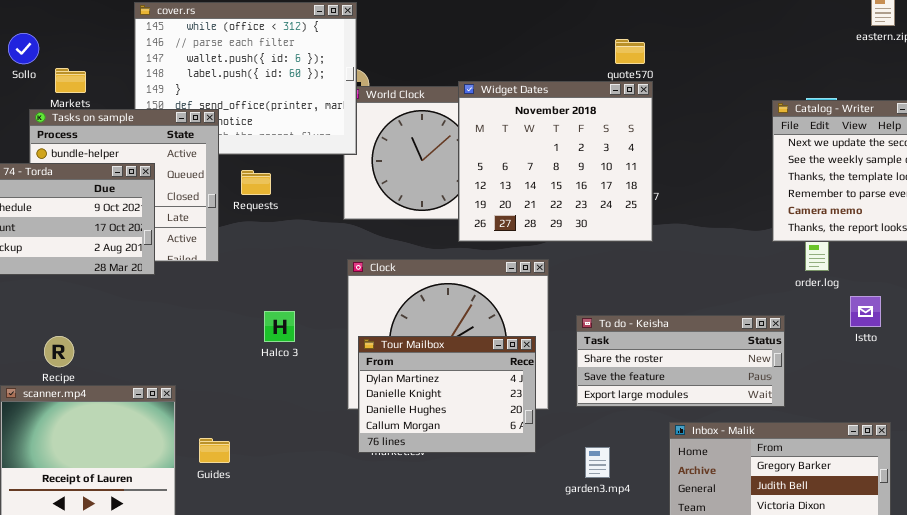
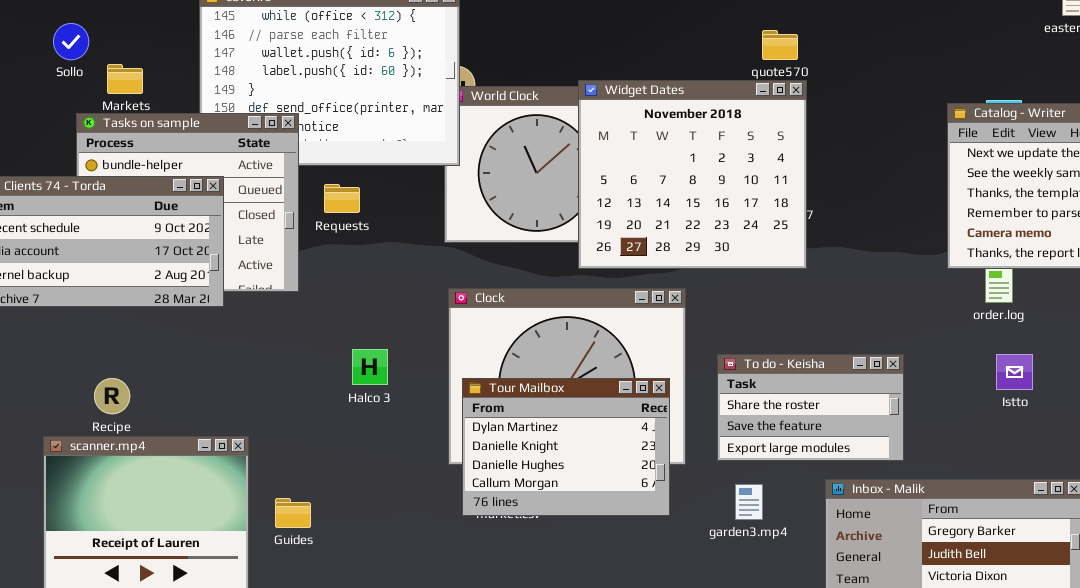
Istto: [850,296,881,327] -> [996,354,1033,390], moved
To do - Keisha: [576,315,785,407] -> [717,354,904,461], resized
garden3.mp4: [585,447,610,478] -> [735,484,763,520], moved

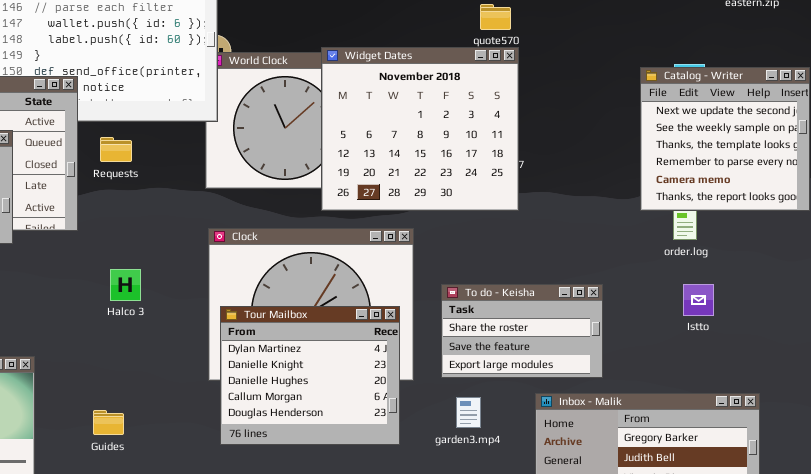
Halco 3: [352,349,388,385] -> [110,269,141,301], moved
Tour Mailbox: [462,378,670,516] -> [220,306,400,445], resized
Guides: [275,498,311,528] -> [93,410,124,435], moved

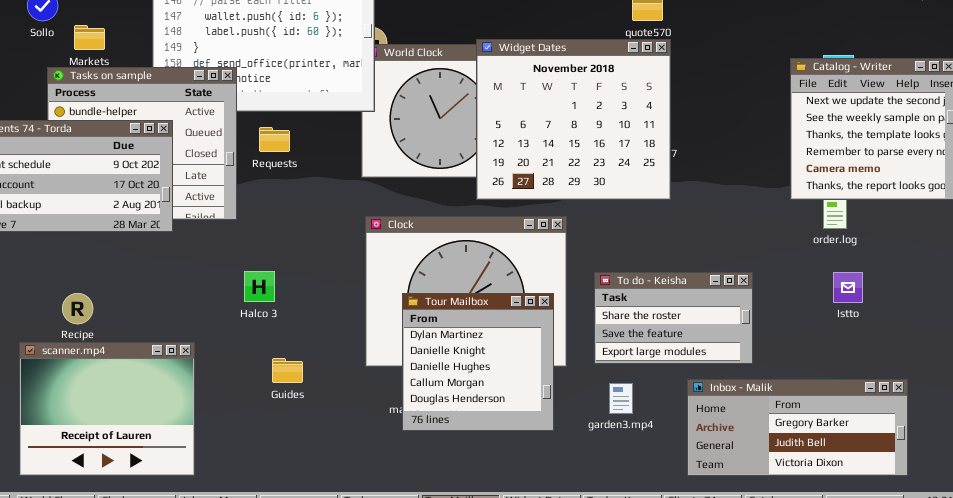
Halco 3: [110,269,141,301] -> [244,271,275,302], moved
Tour Mailbox: [220,306,400,445] -> [402,293,554,431], resized
Guides: [93,410,124,435] -> [272,358,303,383], moved

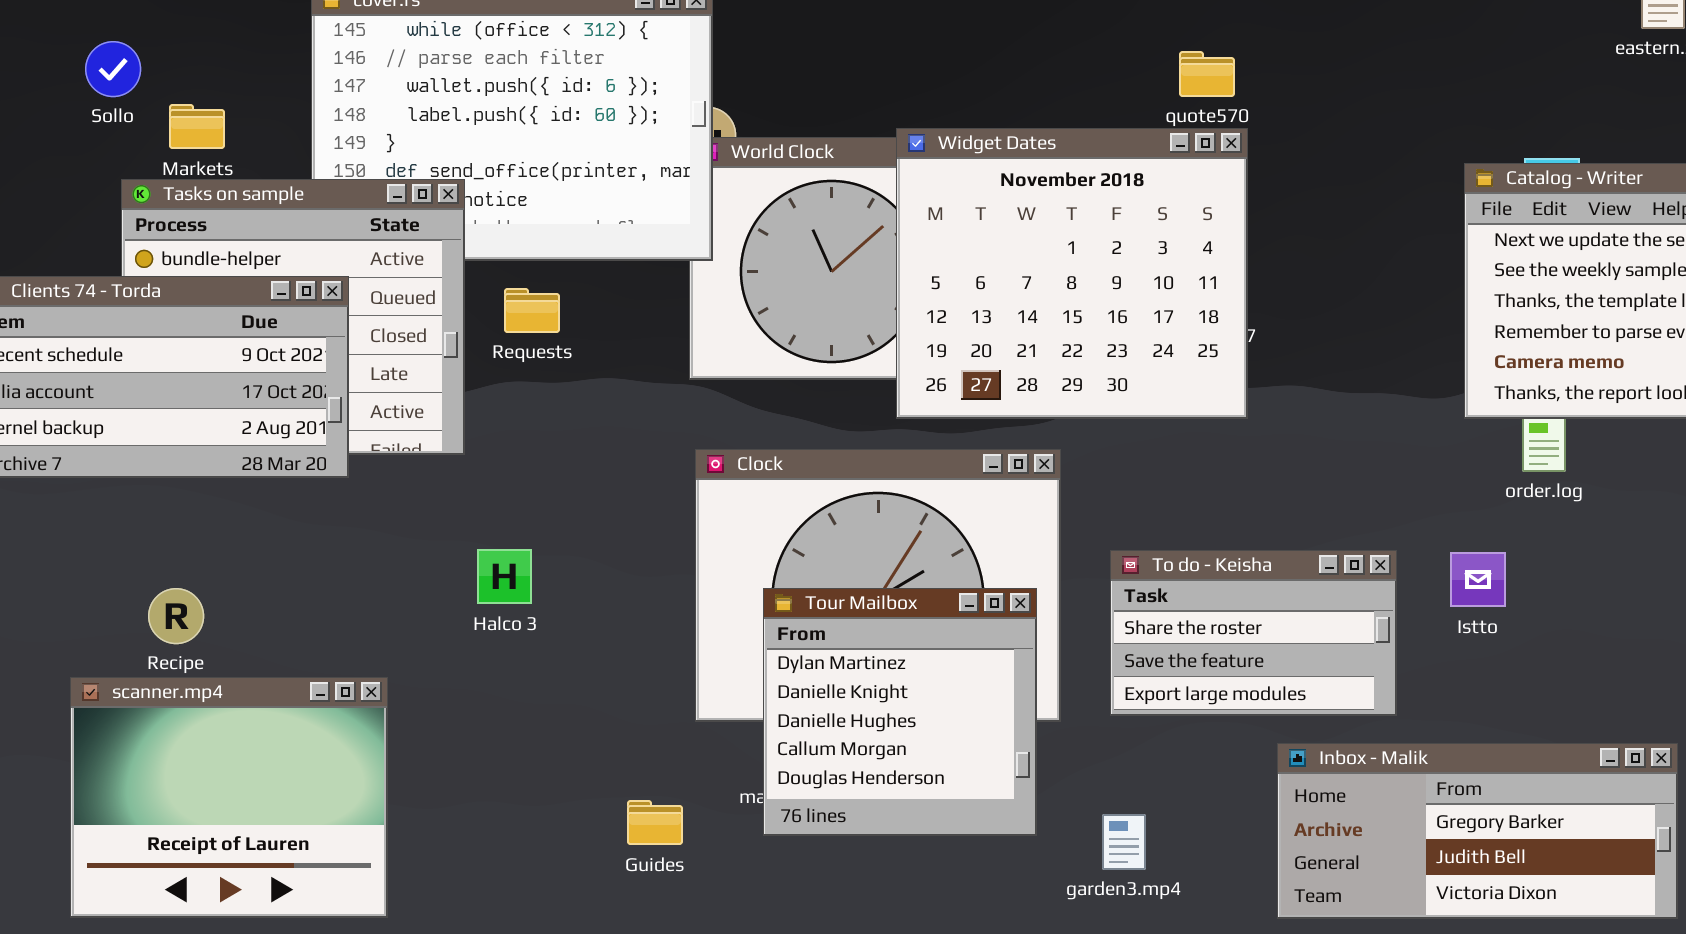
Istto: [833,272,863,303] -> [1450,552,1506,607], moved
Guides: [272,358,303,383] -> [627,800,683,845], moved
garden3.mp4: [609,383,633,414] -> [1102,814,1146,870], moved

